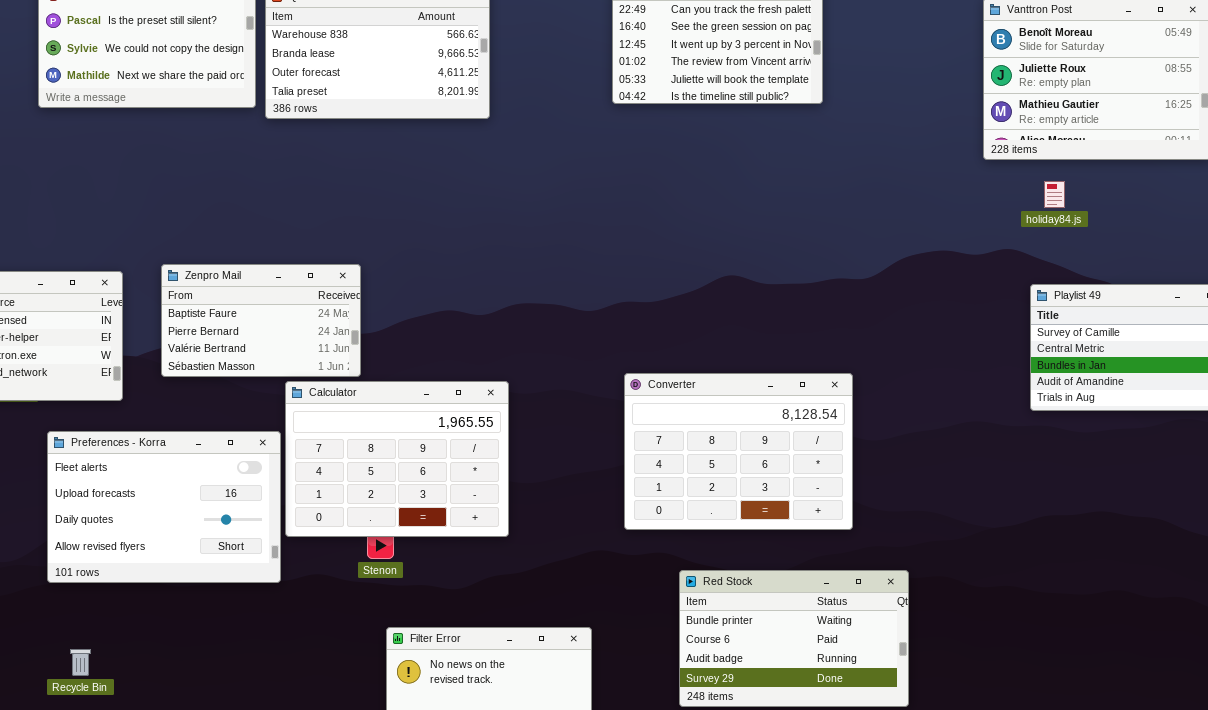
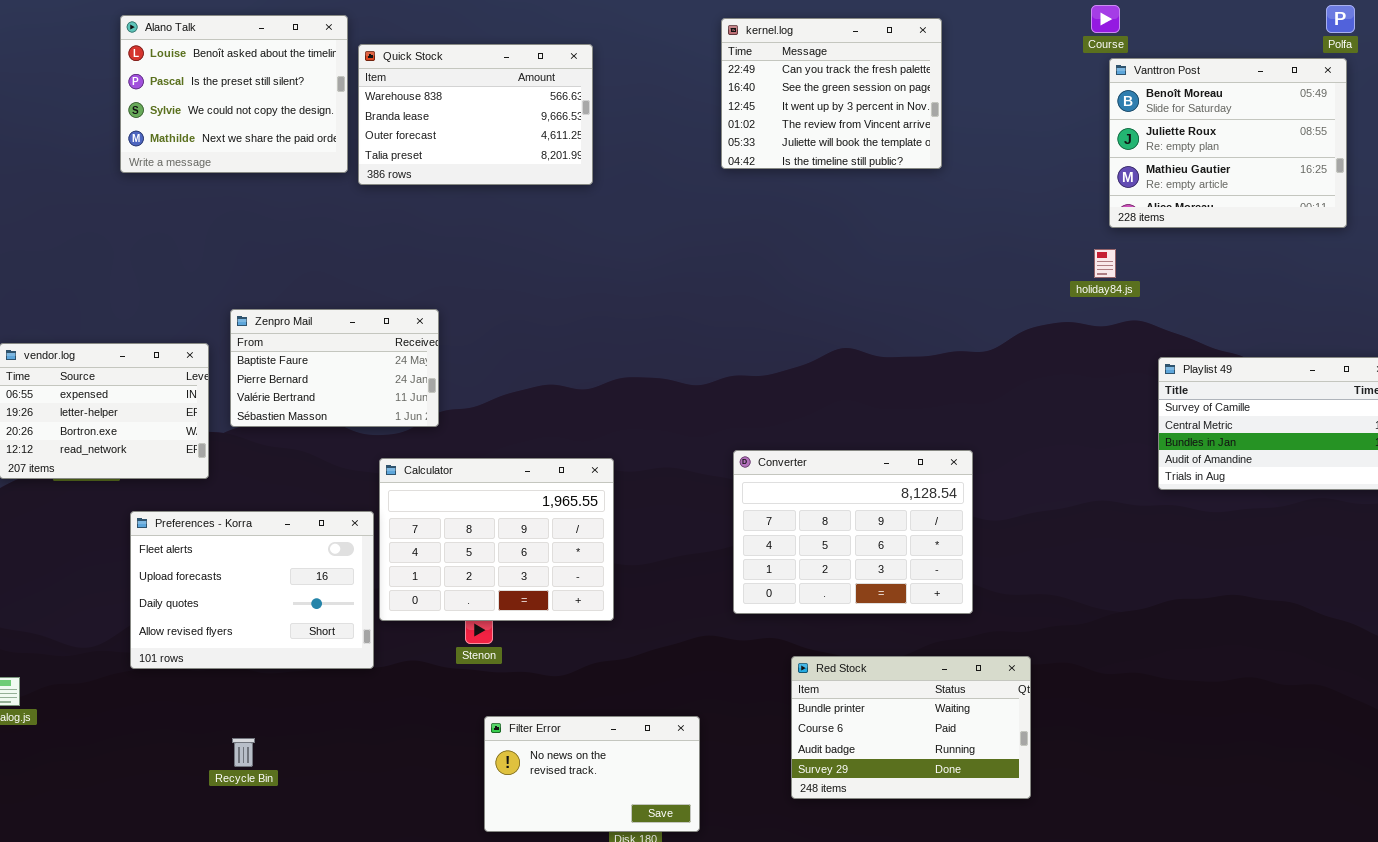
holiday84.js: [1044,181,1065,208] -> [1094,249,1116,278], moved
Zenpro Mail: [161,264,361,377] -> [230,309,439,427], moved
Recycle Bin: [70,649,91,676] -> [232,738,255,767], moved

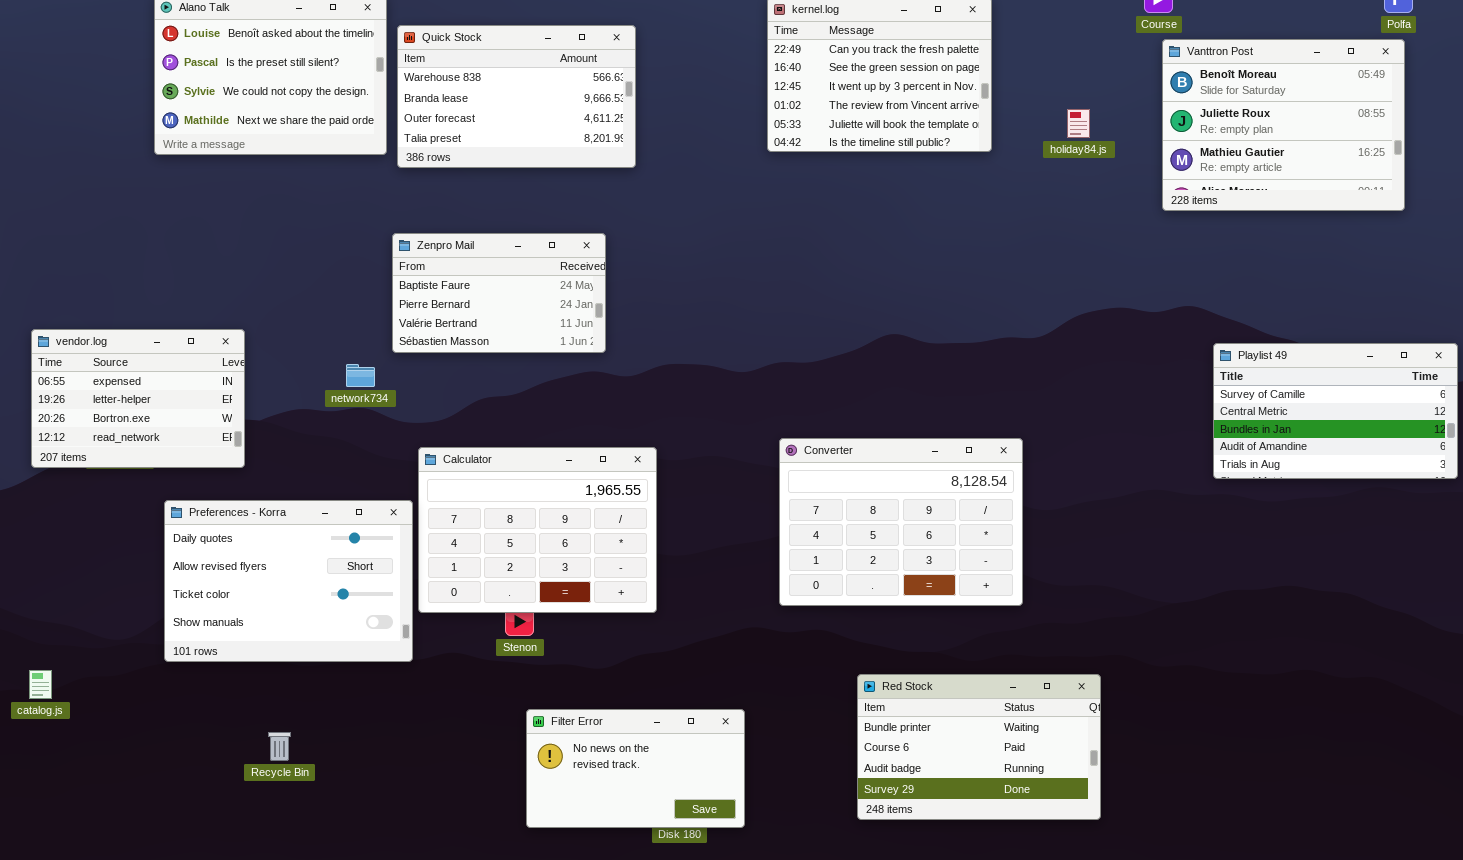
holiday84.js: [1094,249,1116,278] -> [1067,109,1090,138], moved
Zenpro Mail: [230,309,439,427] -> [392,233,606,353], moved
Preferences - Korra: [130,511,374,669] -> [164,500,413,662], scrolled down 2 rows
Red Stock: [791,656,1031,799] -> [857,674,1101,820], moved

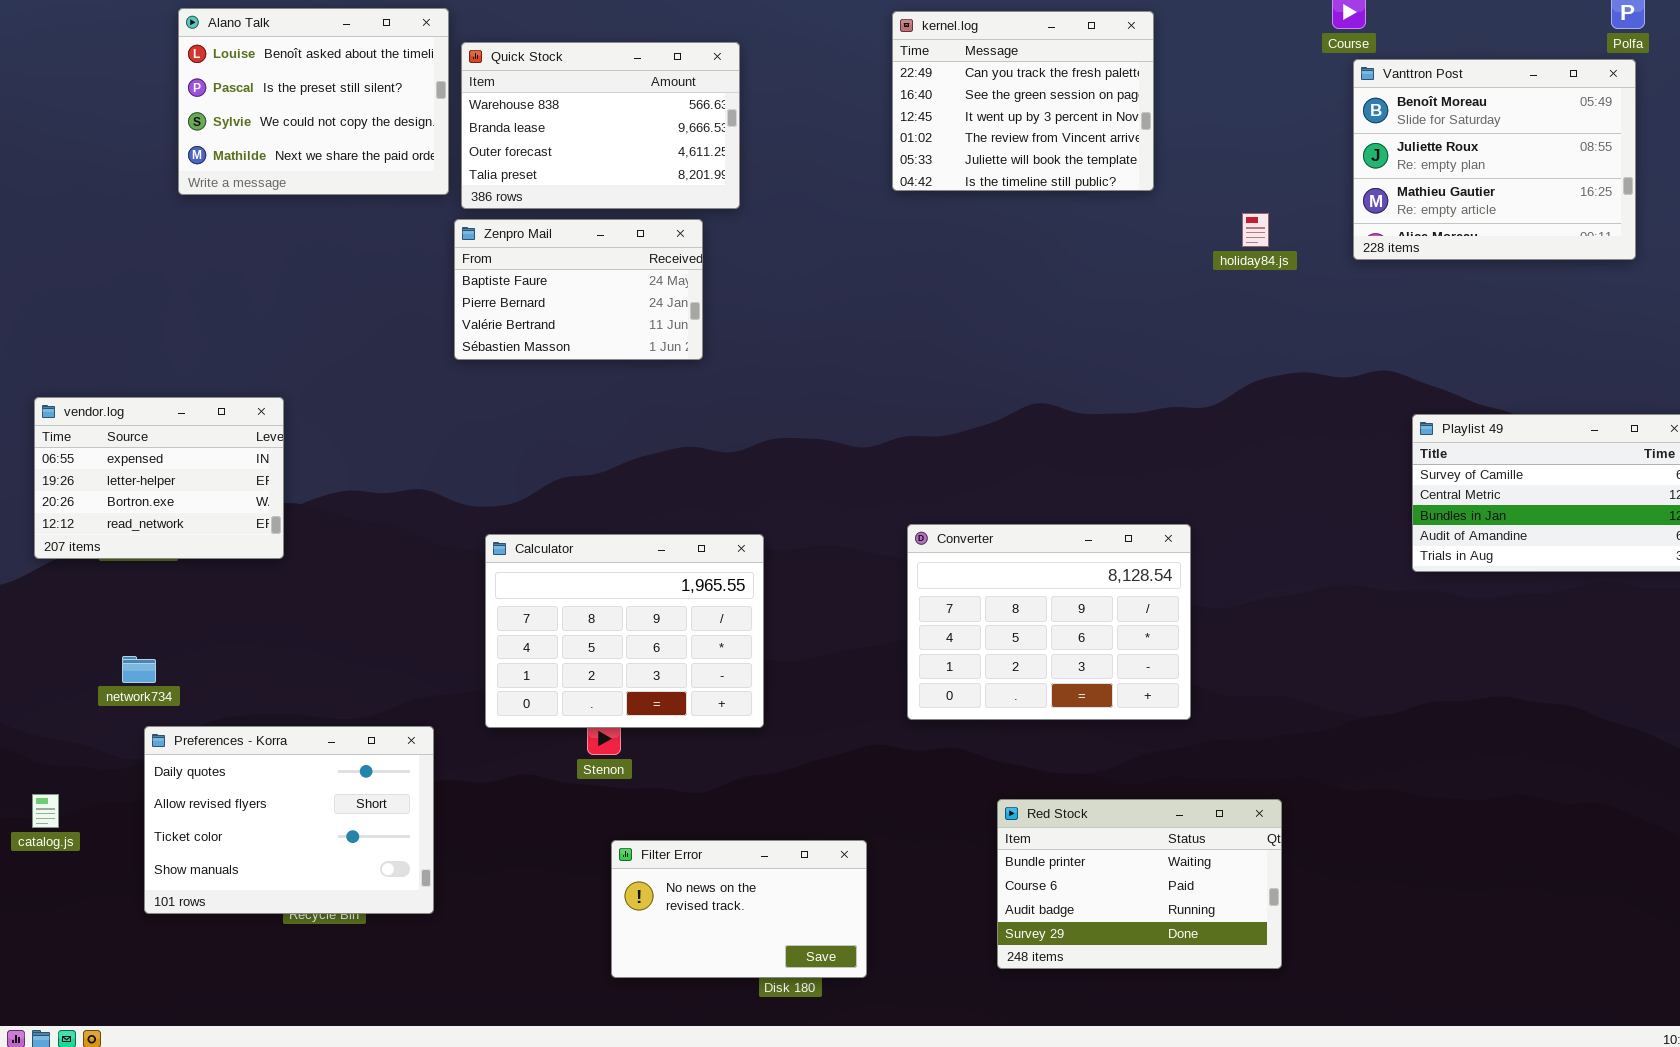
holiday84.js: [1067,109,1090,138] -> [1242,213,1269,247], moved
Zenpro Mail: [392,233,606,353] -> [454,219,703,360], moved
network734: [346,364,375,387] -> [122,656,156,683], moved
Preferences - Korra: [164,500,413,662] -> [144,726,434,914], moved

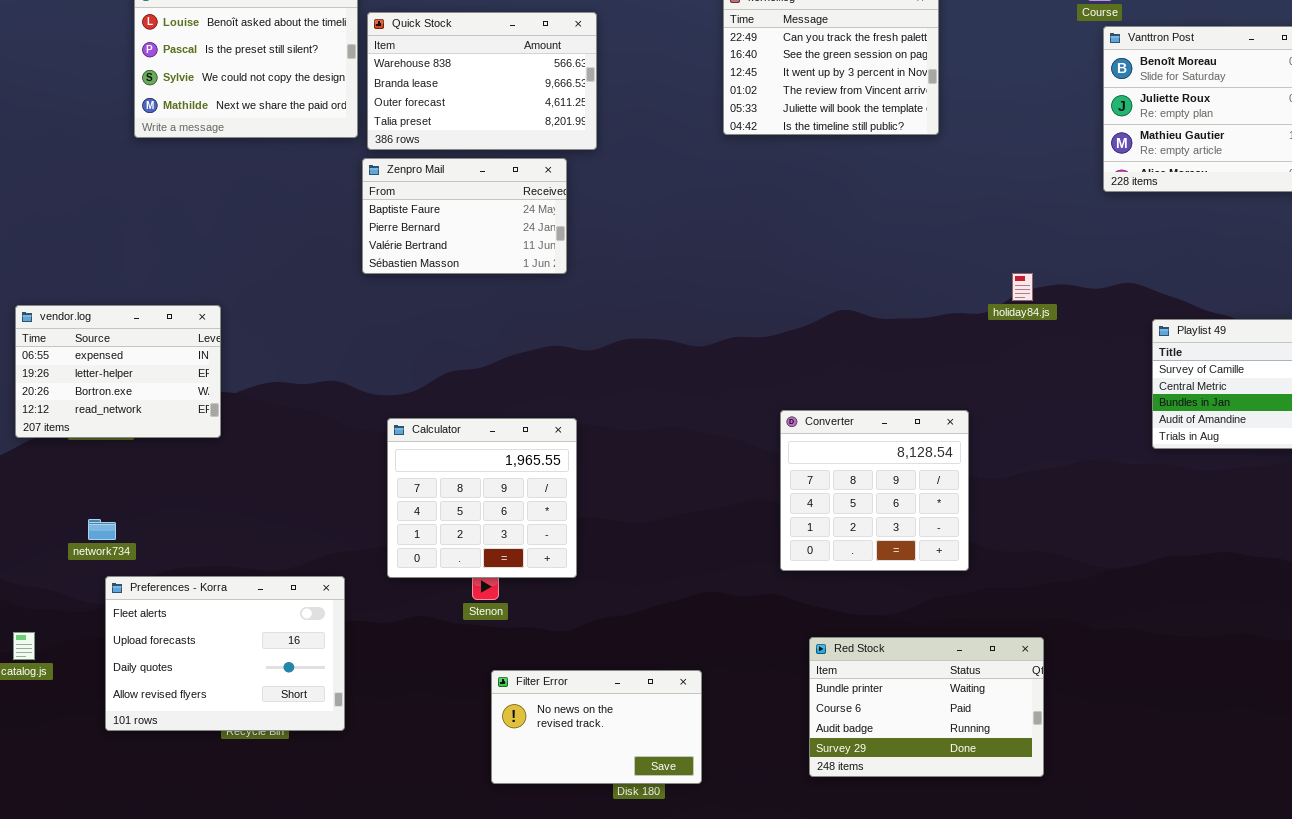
holiday84.js: [1242,213,1269,247] -> [1012,273,1033,301], moved
Converter: [907,524,1191,720] -> [780,410,969,571], resized
Calculator: [485,534,764,728] -> [387,418,577,578], resized
Preferences - Korra: [144,726,434,914] -> [105,576,345,731], scrolled up 2 rows

